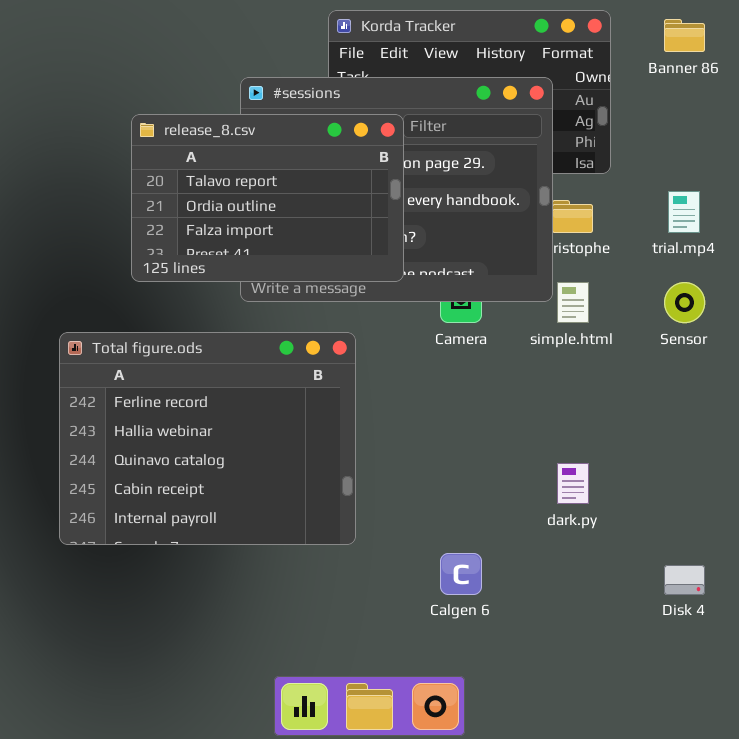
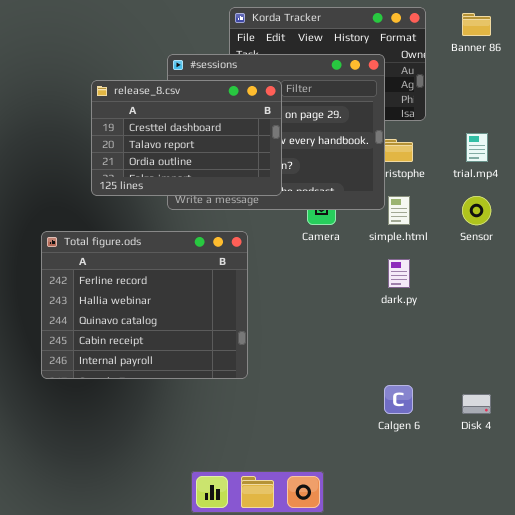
release_8.csv: [131,114,404,282] -> [91,80,282,196], scrolled up 1 row
dark.py: [557,463,589,504] -> [388,259,410,288], moved
Calgen 6: [440,553,482,595] -> [384,385,413,414], moved

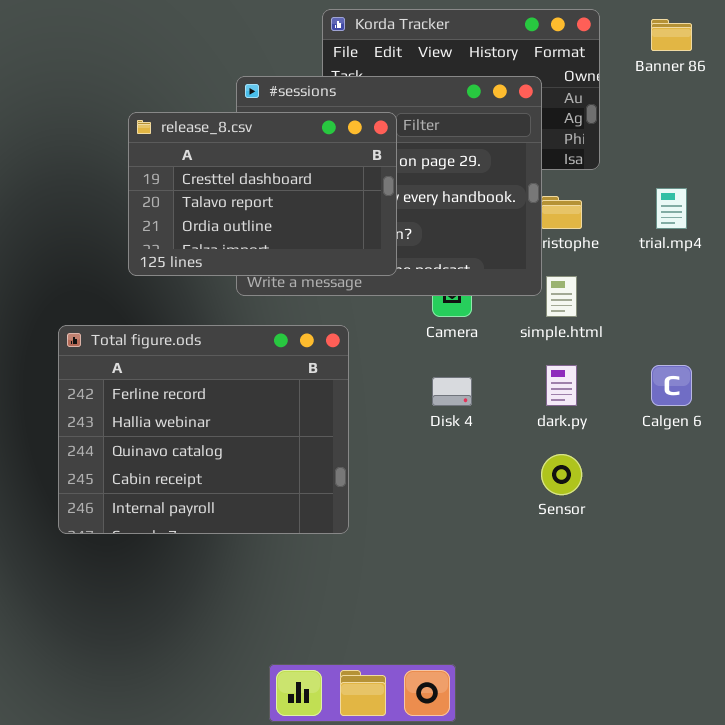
Sensor: [462,196,491,225] -> [541,454,582,495], moved
Calgen 6: [384,385,413,414] -> [651,365,692,406], moved
Disk 4: [462,394,491,414] -> [432,377,472,406], moved

